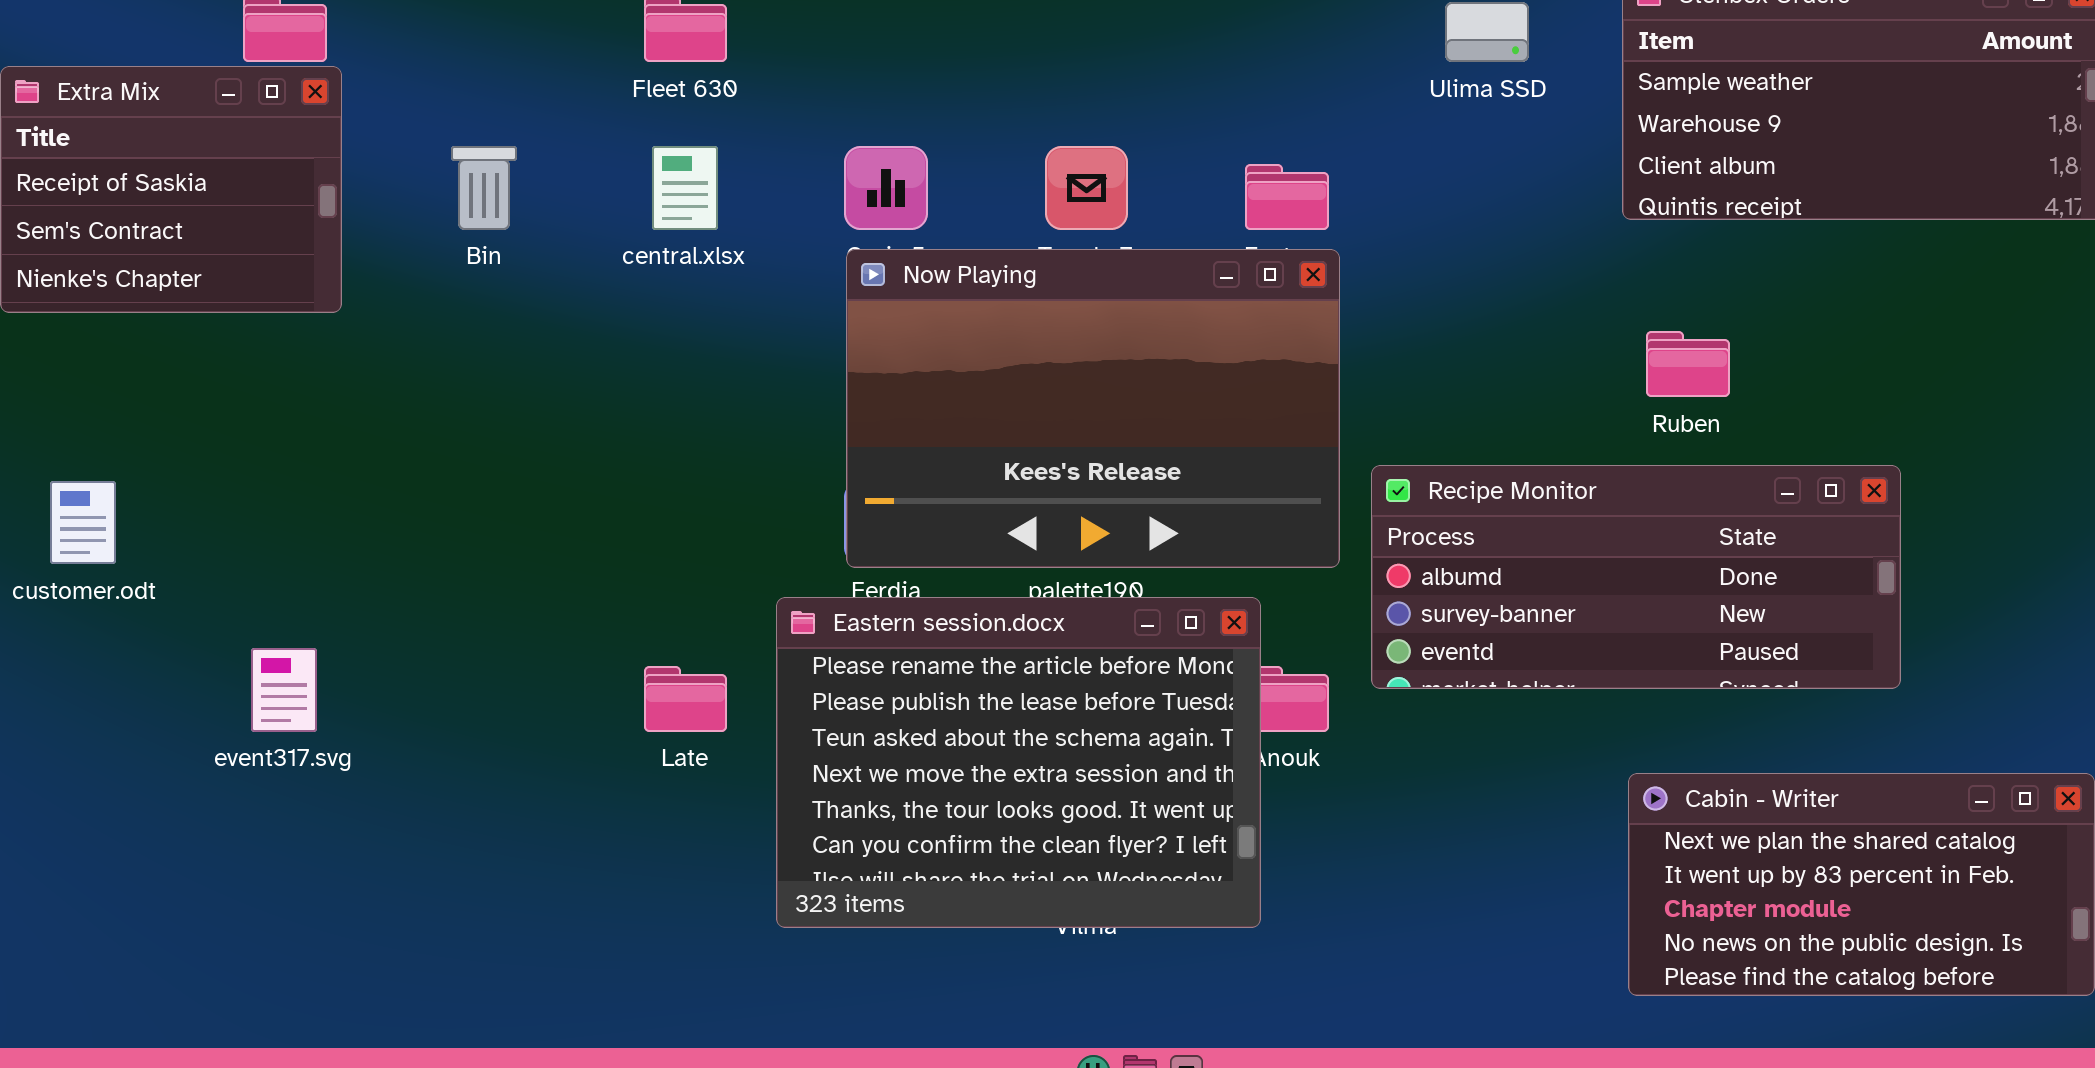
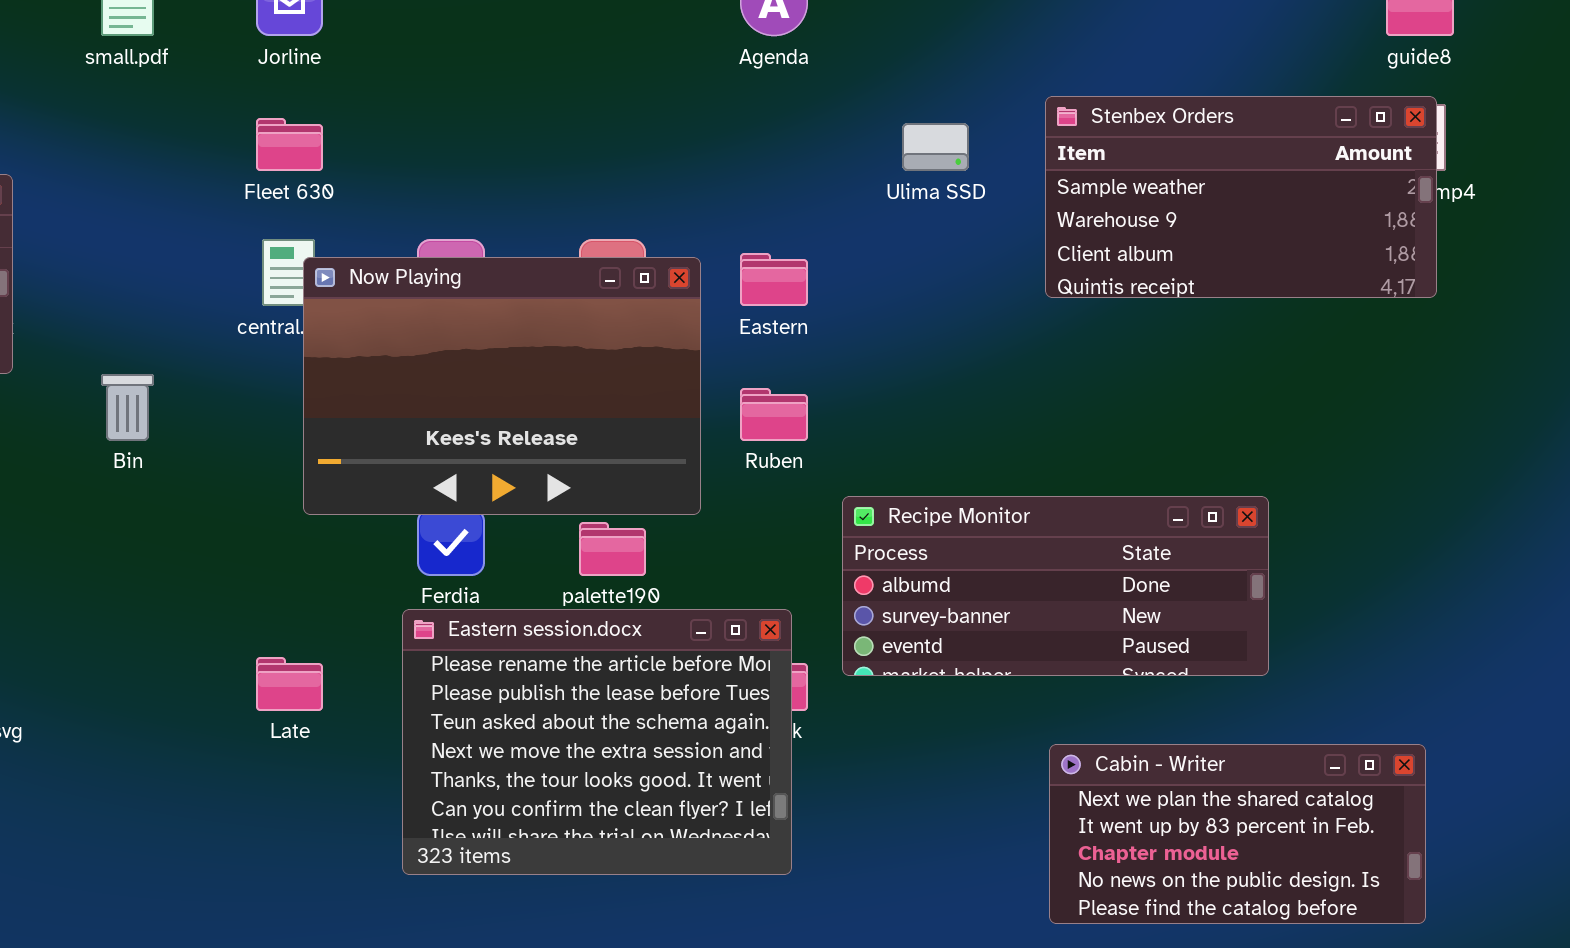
Bin: [451,146,517,230] -> [101,374,154,441], moved
Now Playing: [846,249,1340,568] -> [303,257,701,515], moved
Ruben: [1646,331,1730,397] -> [740,388,808,441], moved
Eastern session.docx: [776,597,1261,928] -> [402,609,792,875], moved

